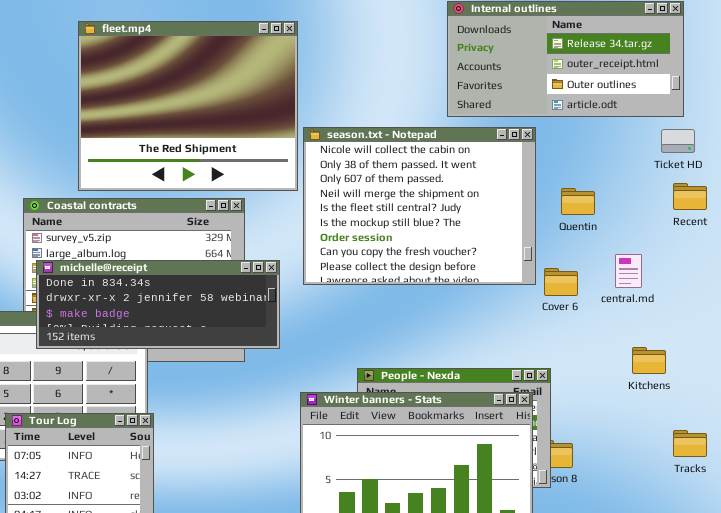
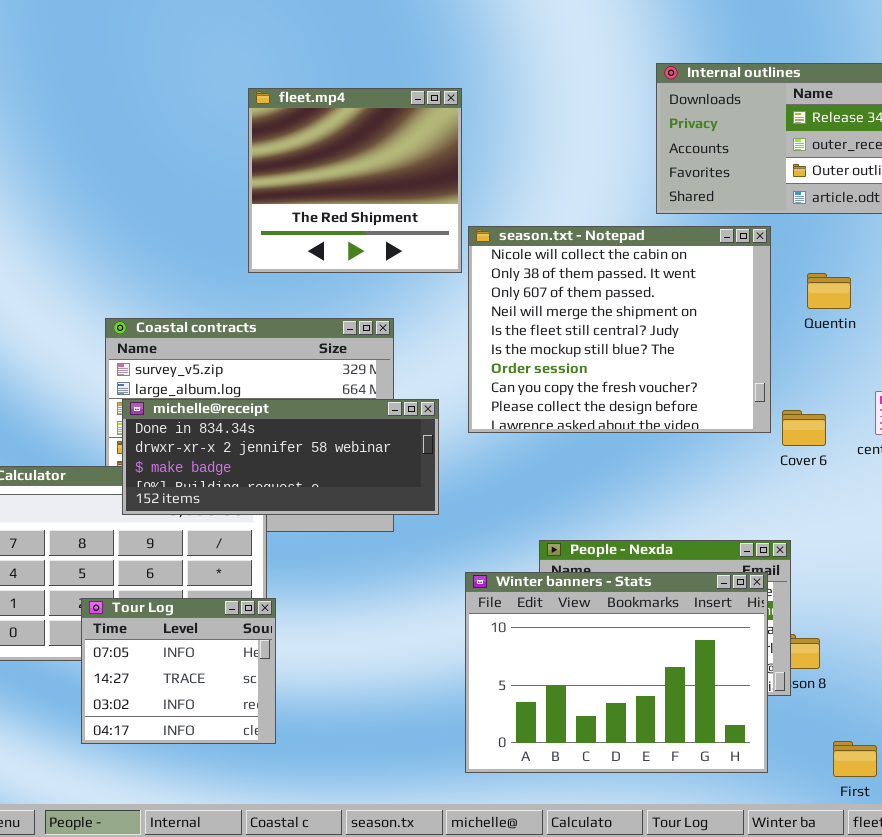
fleet.mp4: [78,21,298,191] -> [248,88,462,273], resized
Quentin: [561,188,595,215] -> [807,273,851,309], moved

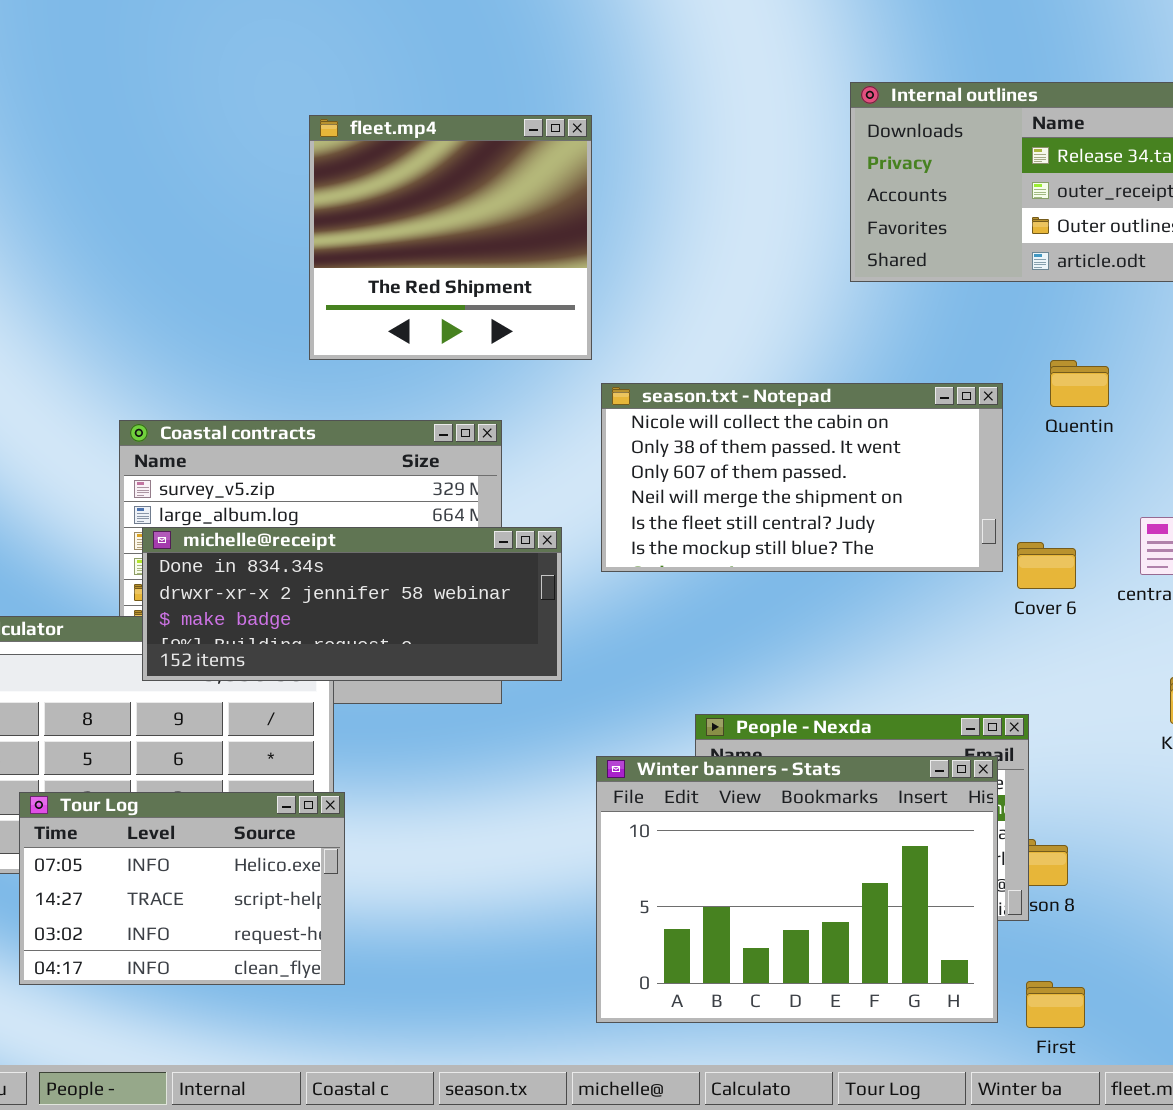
season.txt - Notepad: [468,226,771,433] -> [601,383,1003,572], resized
Tour Log: [81,598,276,744] -> [19,792,345,985], resized
First: [833,741,877,777] -> [1026,981,1085,1028], moved

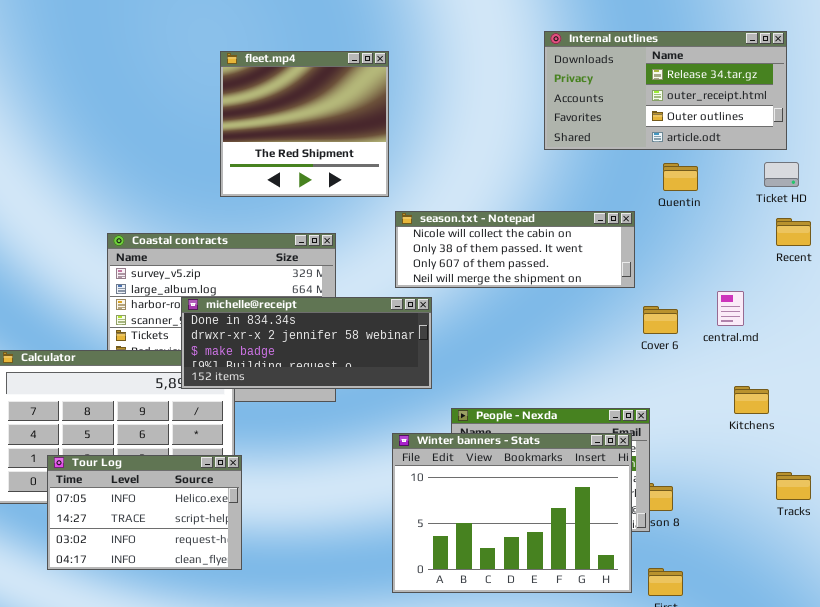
Quentin: [1050,360,1109,407] -> [663,163,698,191], moved
season.txt - Notepad: [601,383,1003,572] -> [395,211,635,288], resized
michelle@receipt: [142,527,562,681] -> [181,297,432,389], moved

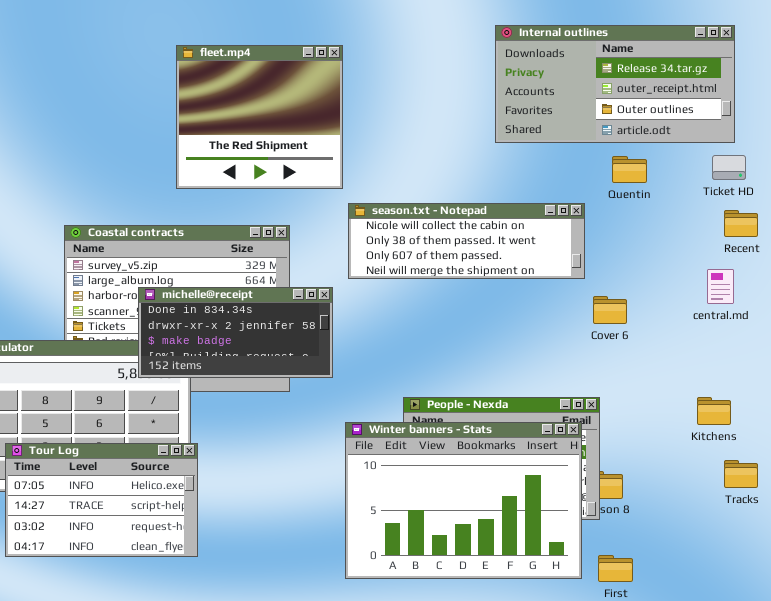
central.md: [717,291,744,326] -> [707,269,734,304], moved
michelle@receipt: [181,297,432,389] -> [138,287,333,378], resized
Kitchens: [734,386,769,414] -> [697,397,731,425], moved

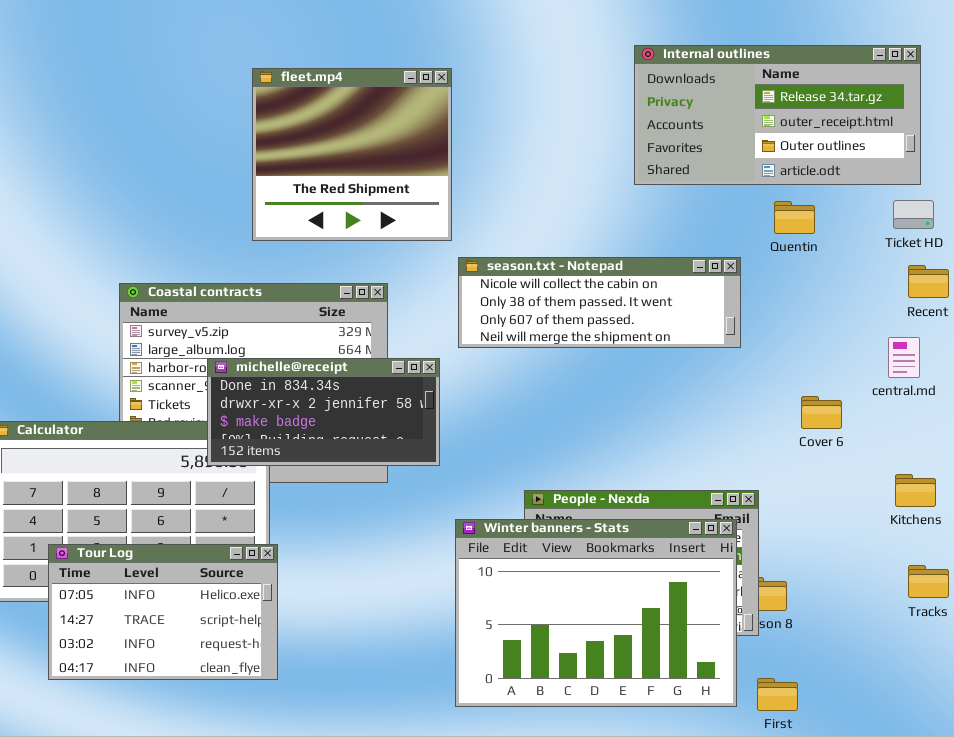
Cover 6: [593,296,627,324] -> [801,396,842,429], moved
Kitchens: [697,397,731,425] -> [895,474,936,507], moved

